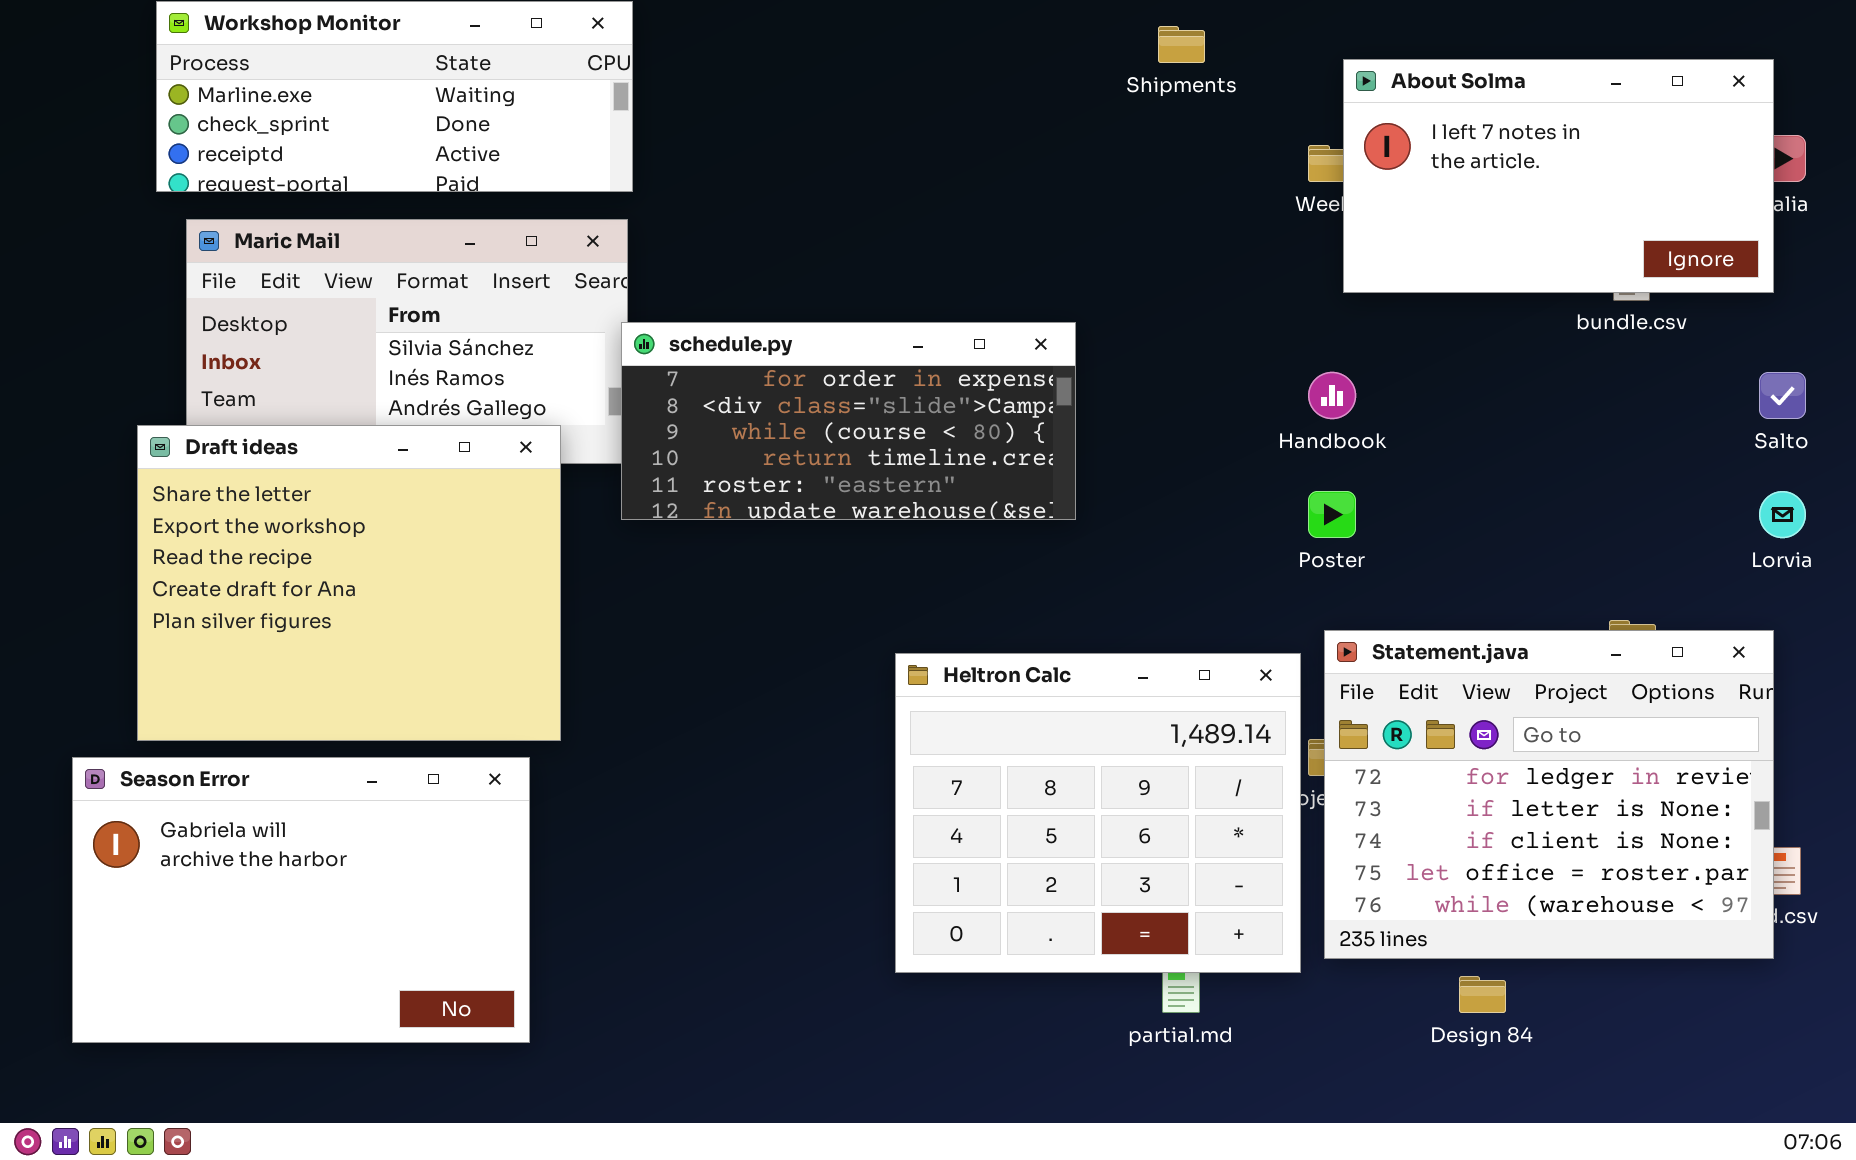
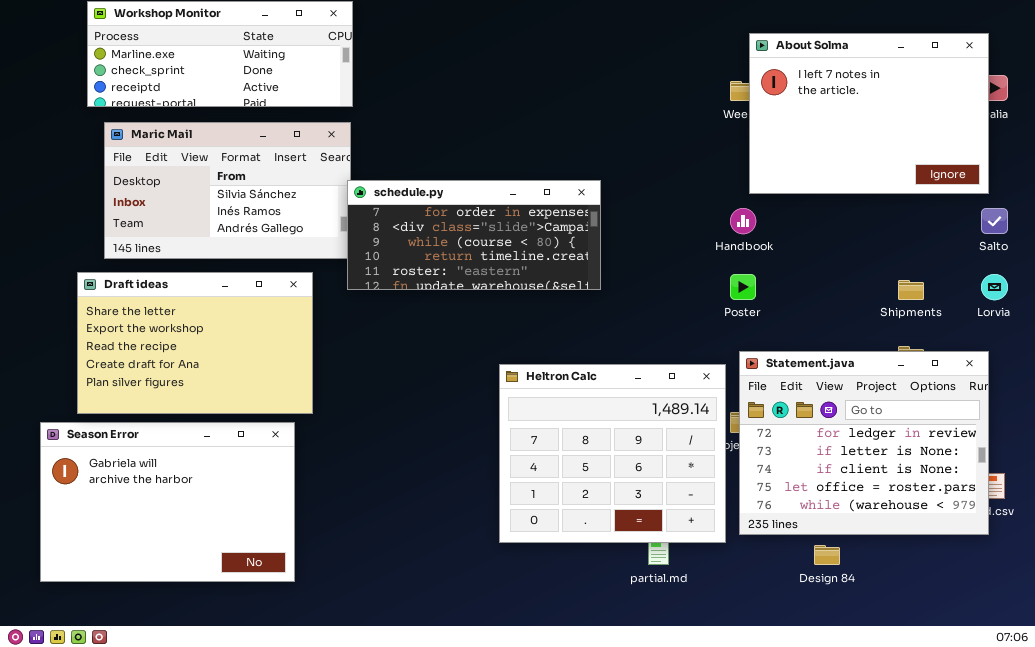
Shipments: [1158,26,1205,63] -> [898,280,924,300], moved
About Solma: [1343,59,1774,293] -> [749,33,989,194], resized
Draft ideas: [137,425,561,741] -> [77,272,313,414], resized

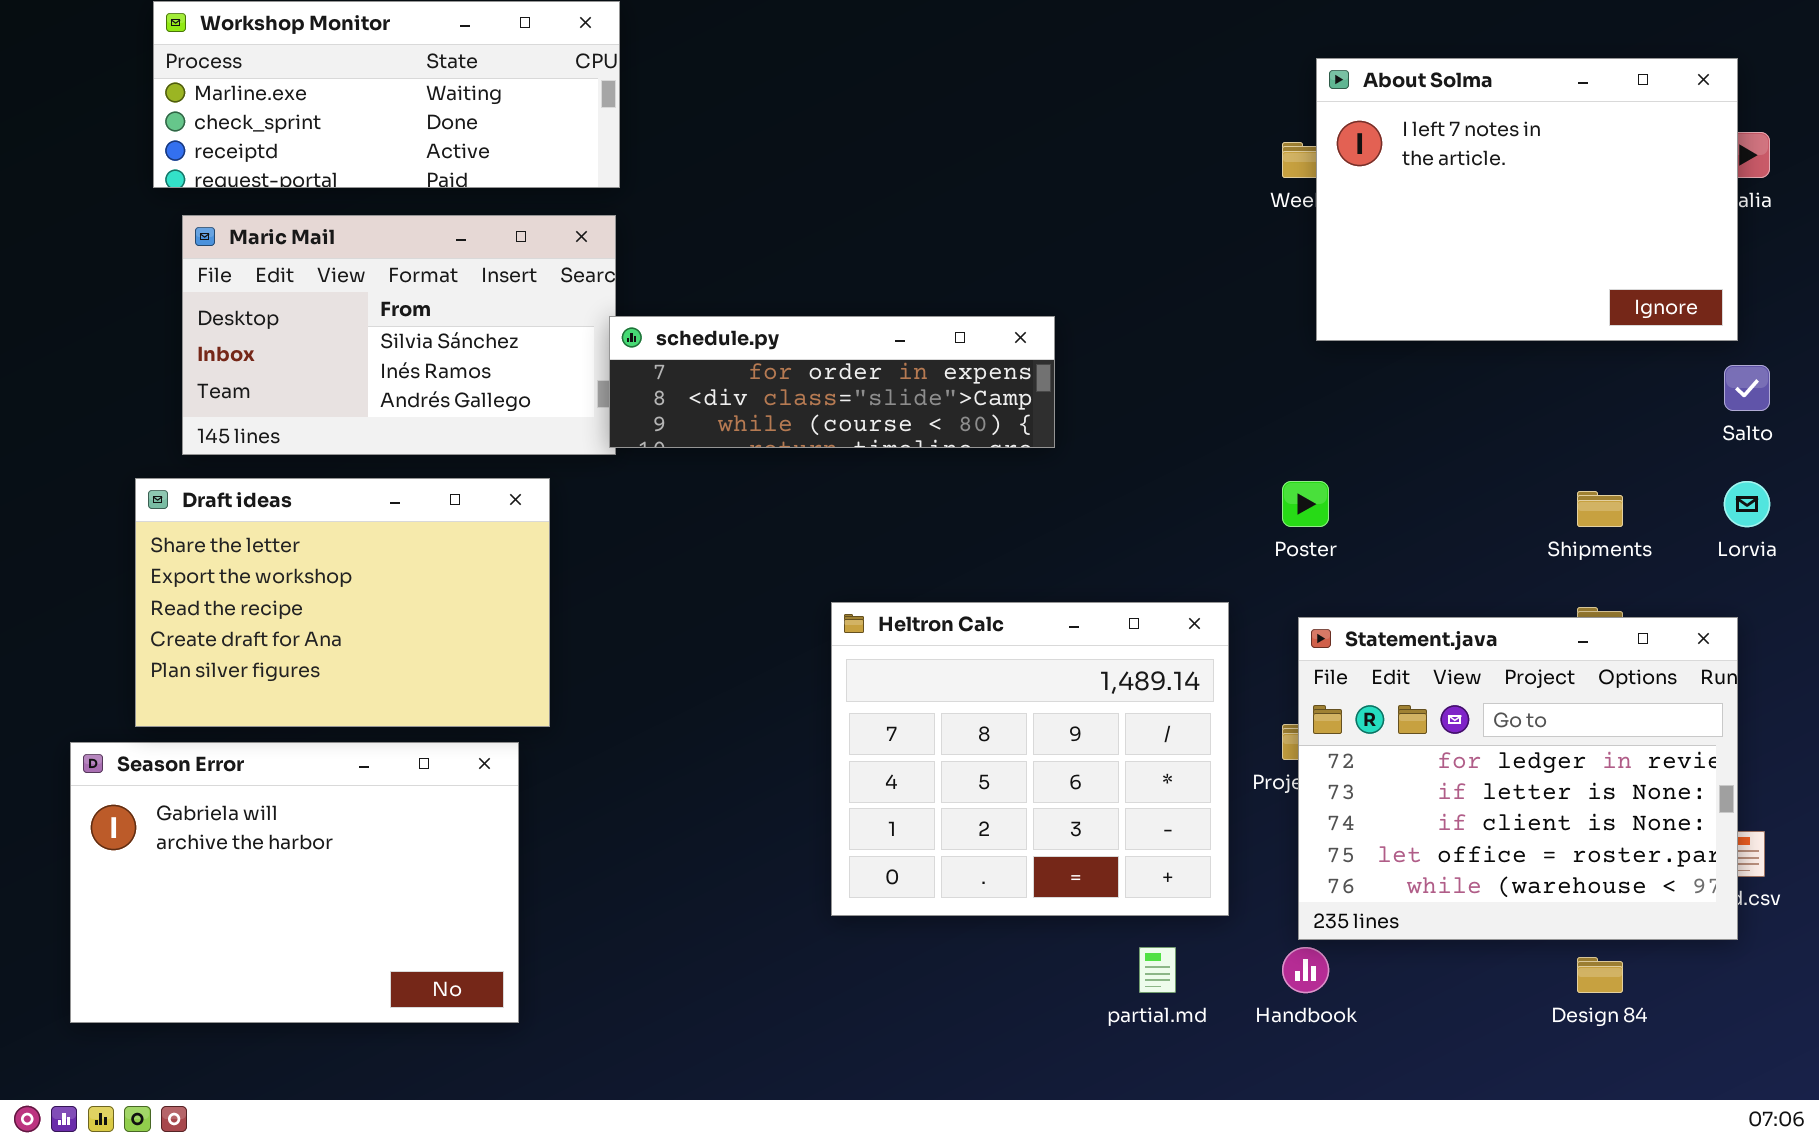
schedule.py: [347,180,601,290] -> [609,316,1055,448], resized
Handbook: [730,208,756,234] -> [1282,947,1329,993], moved
Heltron Calc: [499,364,726,543] -> [831,602,1229,916], moved
Design 84: [814,545,840,565] -> [1577,957,1623,993], moved

